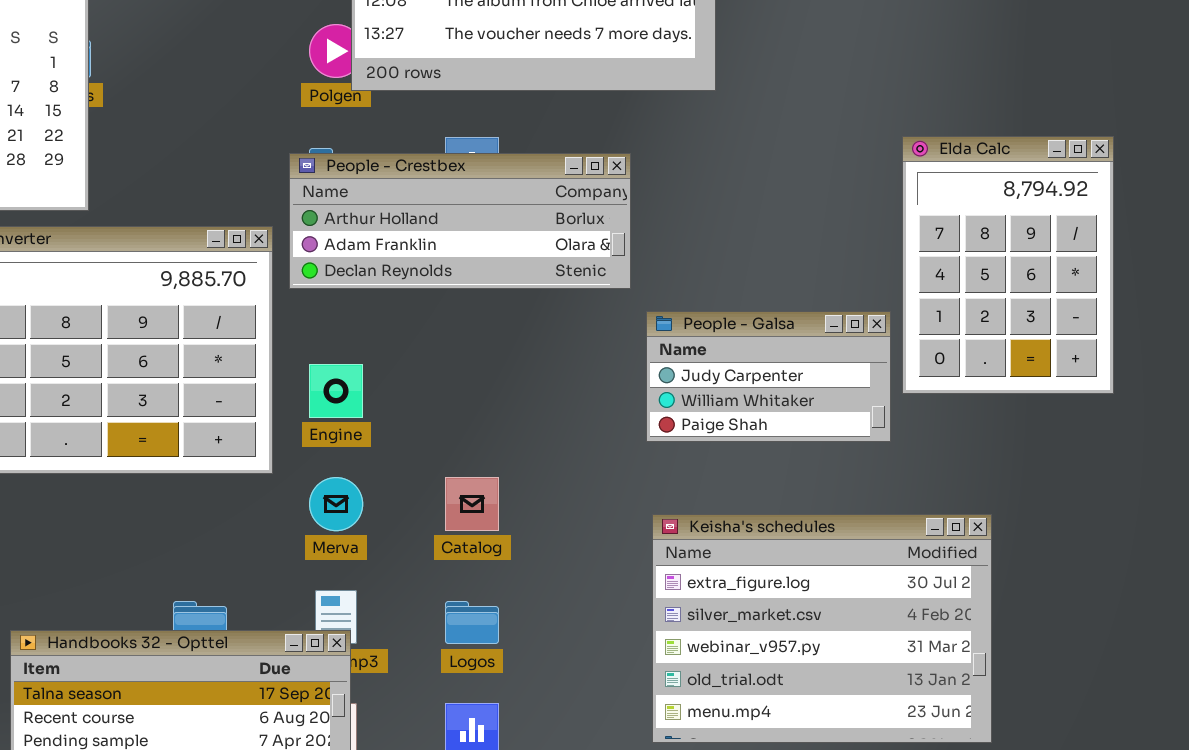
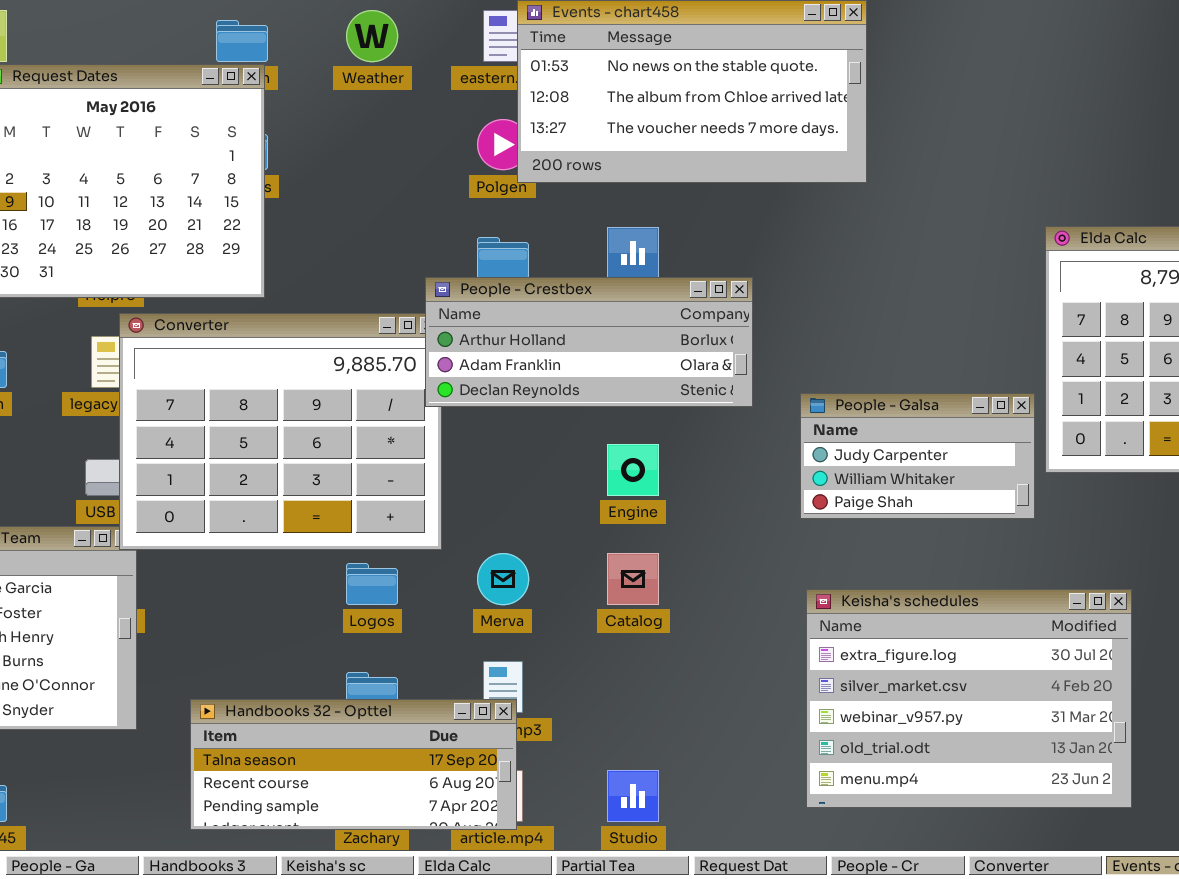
People - Crestbex: [289,153,631,289] -> [425,277,753,407], moved
Engine: [309,364,363,418] -> [607,444,659,496], moved
Logos: [445,601,499,644] -> [346,563,398,605], moved

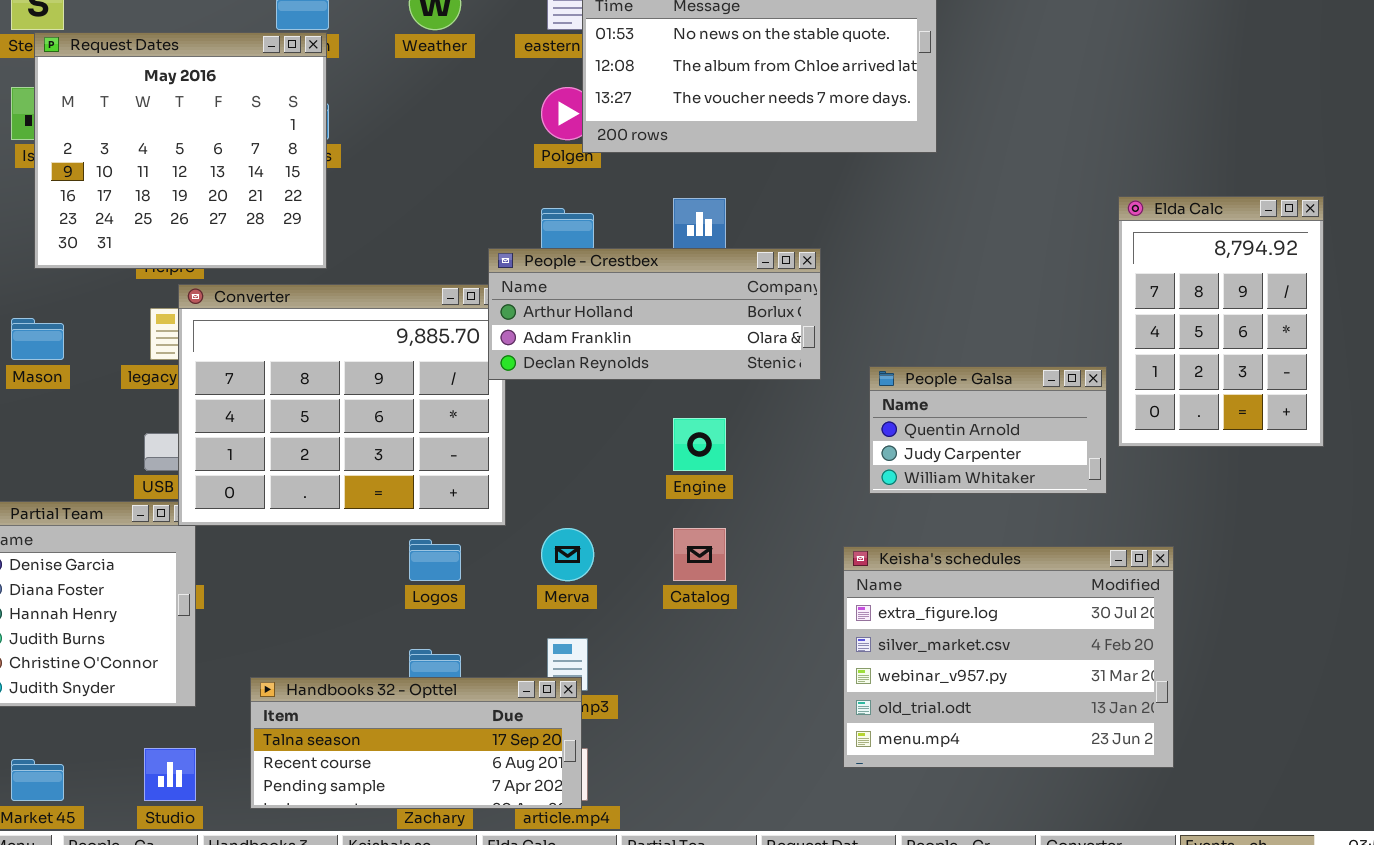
People - Galsa: [800,393,1035,519] -> [869,366,1107,494], scrolled up 1 row
Keisha's schedules: [806,589,1132,808] -> [843,546,1174,768], moved
Studio: [607,770,659,822] -> [144,748,196,801], moved

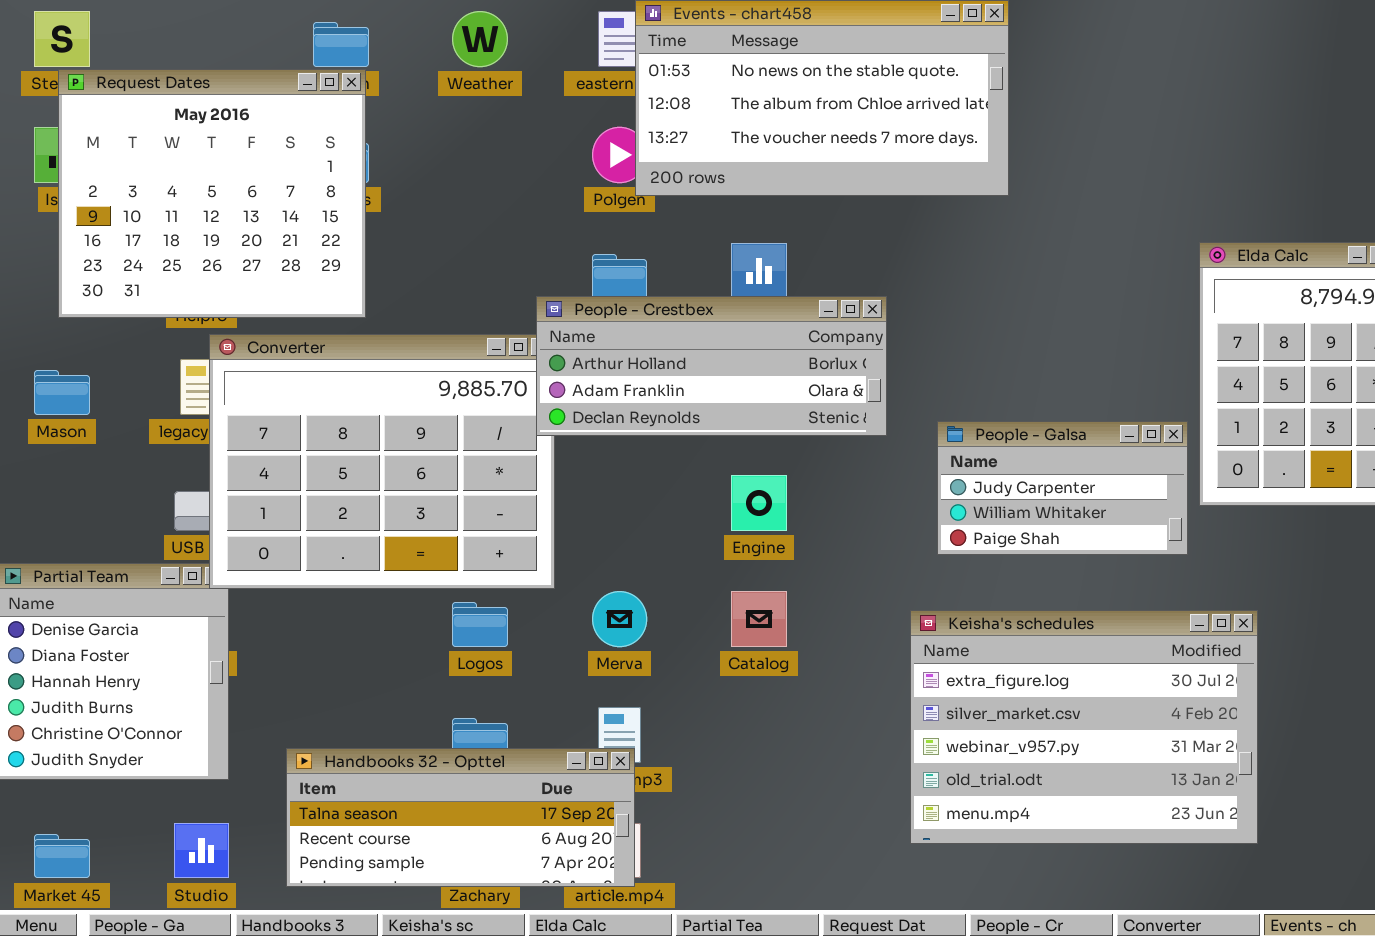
People - Galsa: [869,366,1107,494] -> [937,421,1188,555], scrolled down 1 row

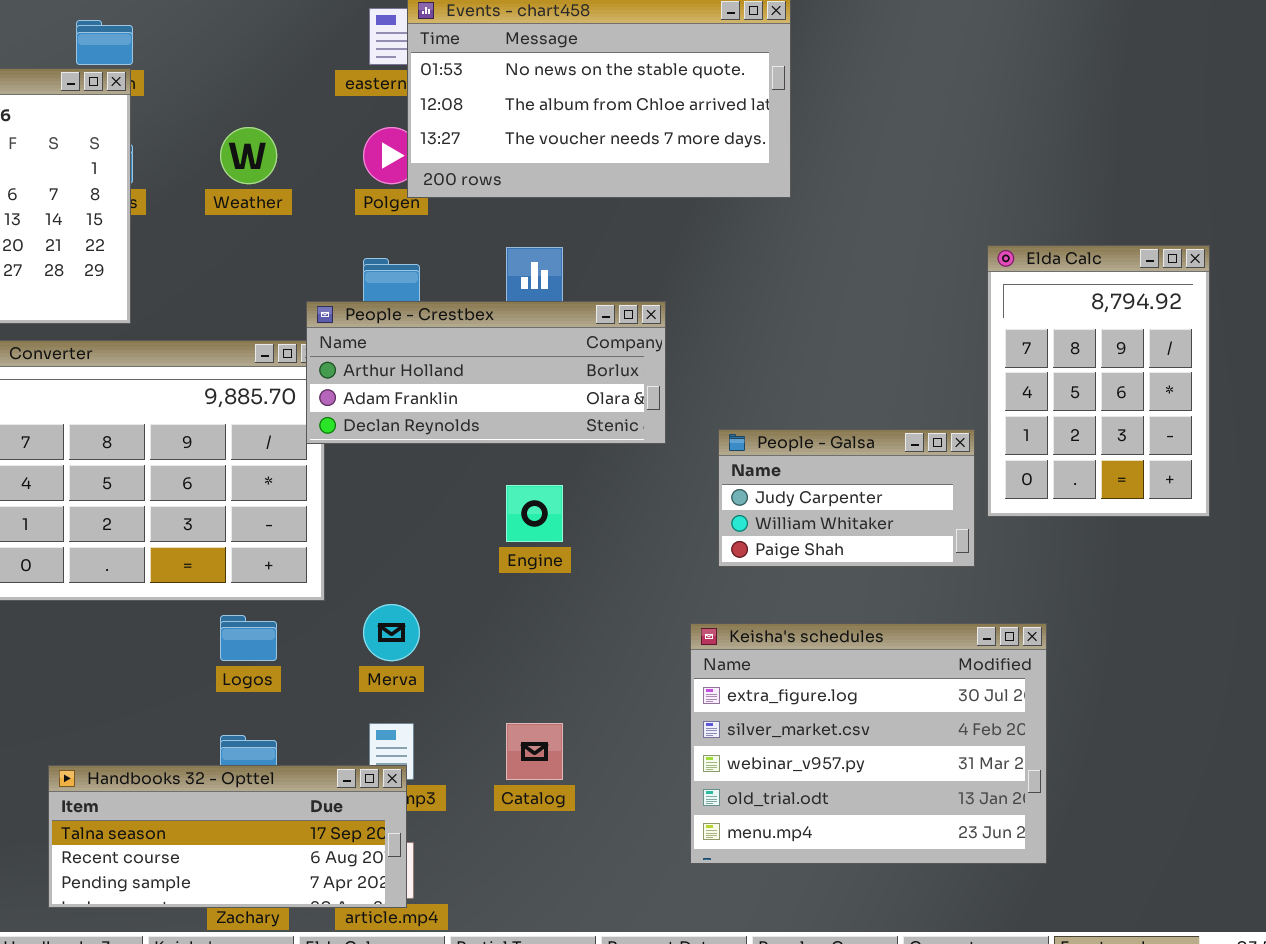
Weather: [452,11,508,67] -> [220,127,277,184], moved
Catalog: [731,591,787,647] -> [506,723,563,780], moved

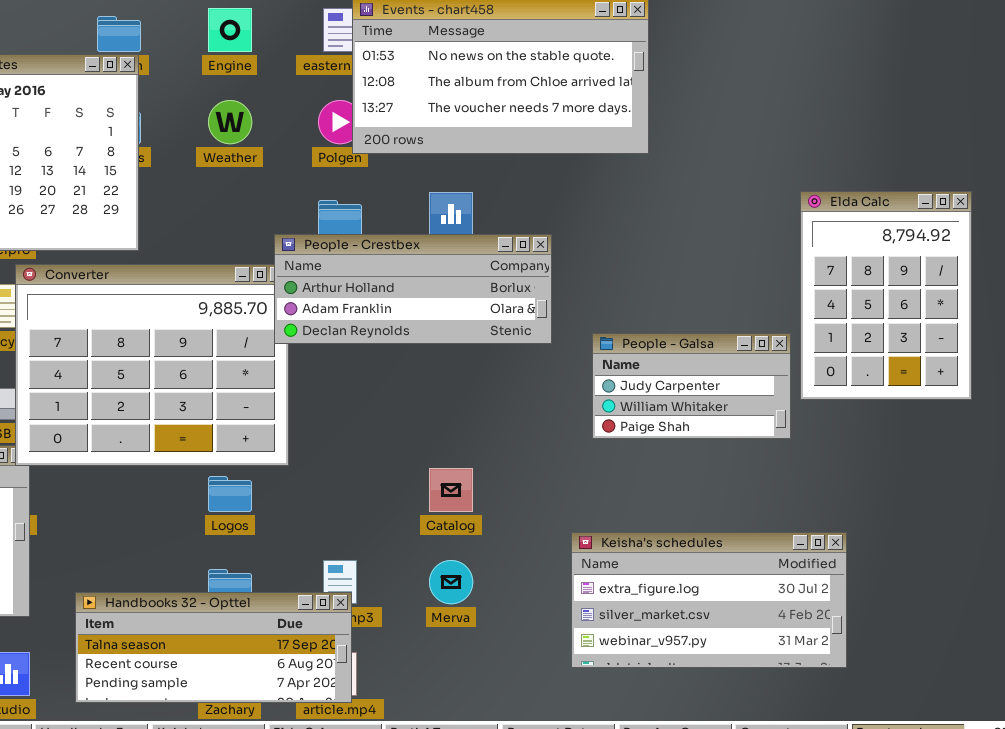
Engine: [506,485,563,542] -> [208,8,252,52], moved
Merva: [363,604,420,661] -> [429,560,473,604], moved
Keisha's schedules: [690,623,1047,864] -> [571,532,847,668], resized
Catalog: [506,723,563,780] -> [429,468,473,512], moved

